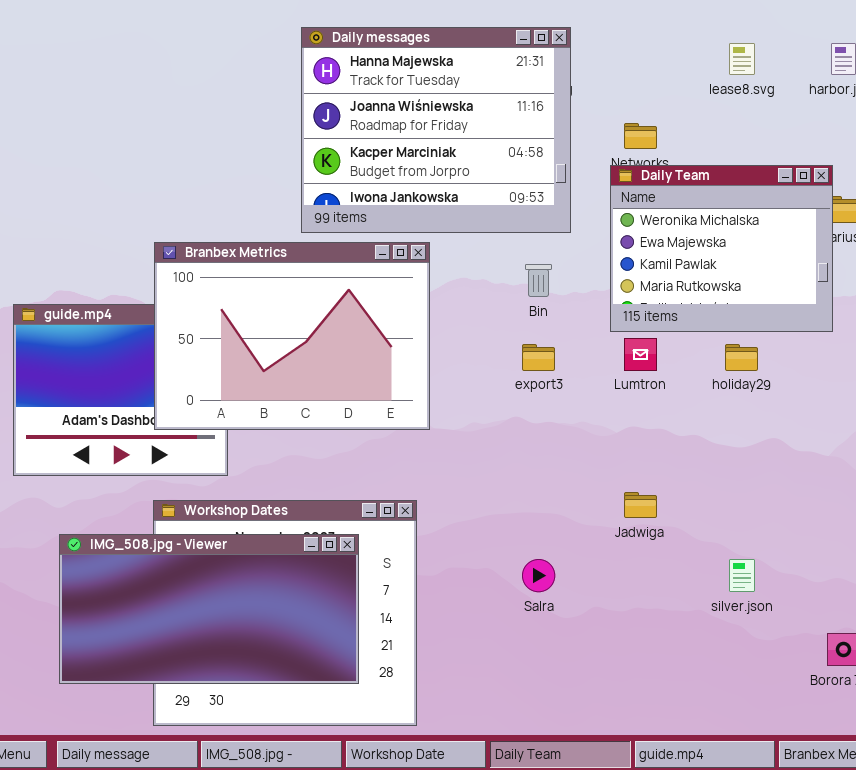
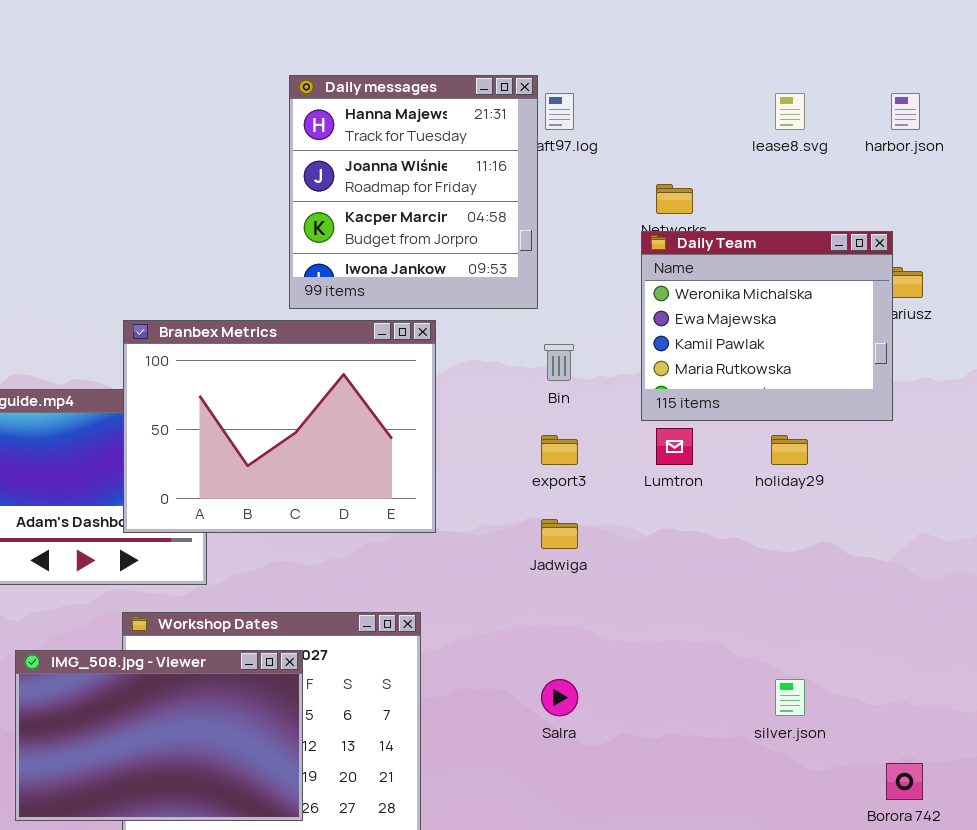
Daily messages: [301,27,571,233] -> [289,75,538,309], resized
Jadwiga: [624,492,657,518] -> [541,519,578,549], moved
IMG_508.jpg - Viewer: [59,534,359,684] -> [15,650,303,821], resized

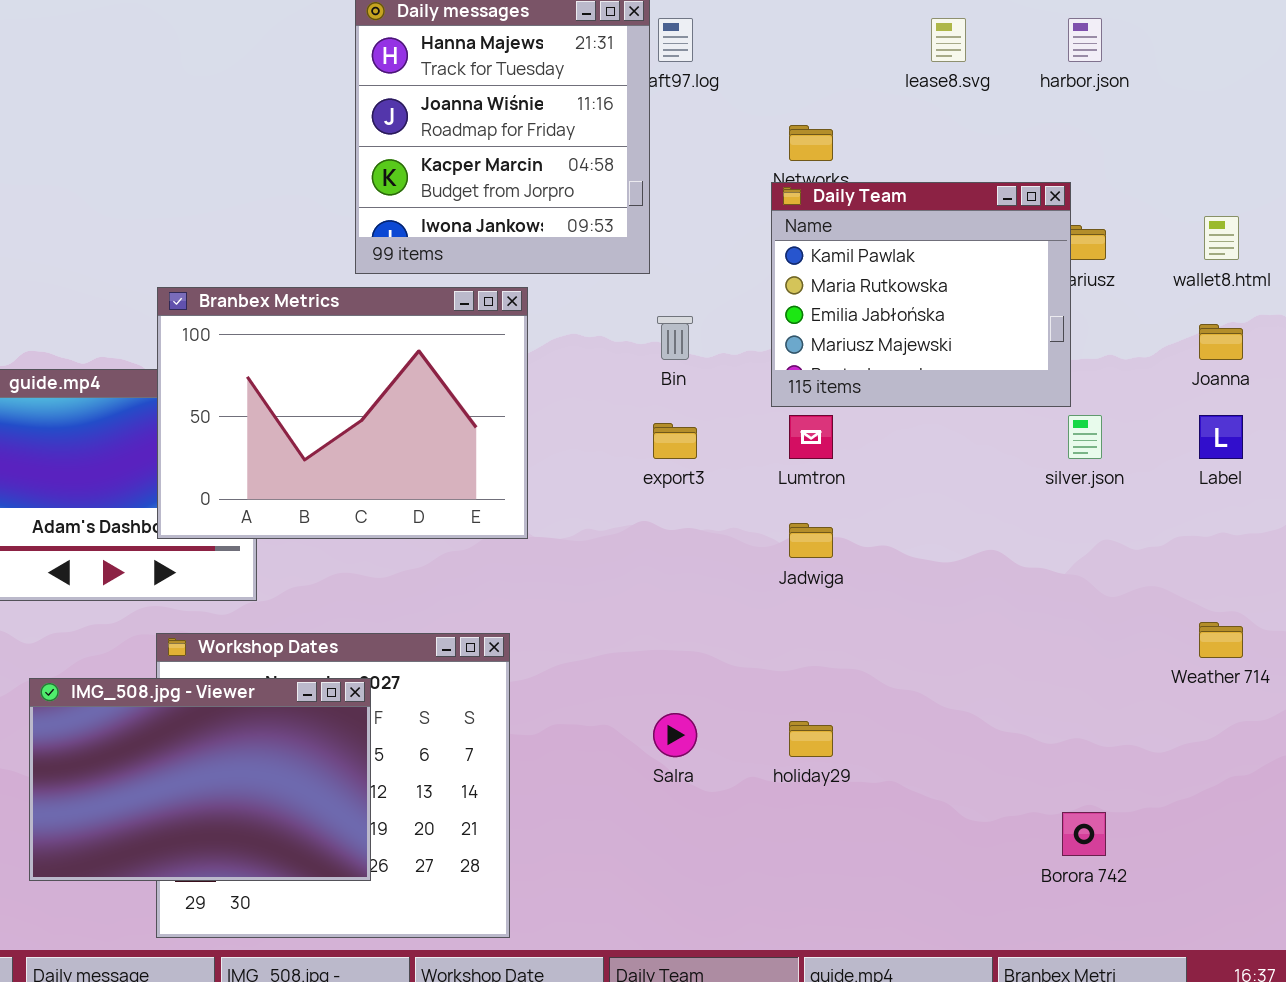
Daily Team: [641,231,893,421] -> [771,182,1071,407], scrolled down 2 rows
holiday29: [771,435,808,465] -> [789,721,833,757], moved
Jadwiga: [541,519,578,549] -> [789,523,833,558], moved
silver.json: [775,679,805,716] -> [1068,415,1102,459], moved

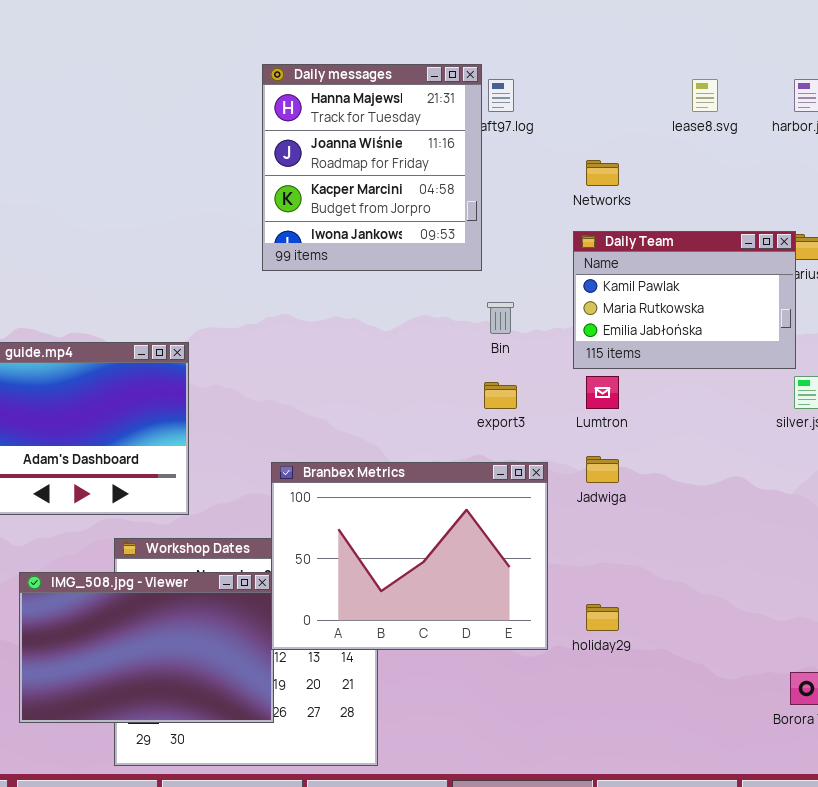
Daily Team: [771,182,1071,407] -> [573,231,796,369], resized
Branbex Metrics: [157,287,528,539] -> [271,462,548,650], moved

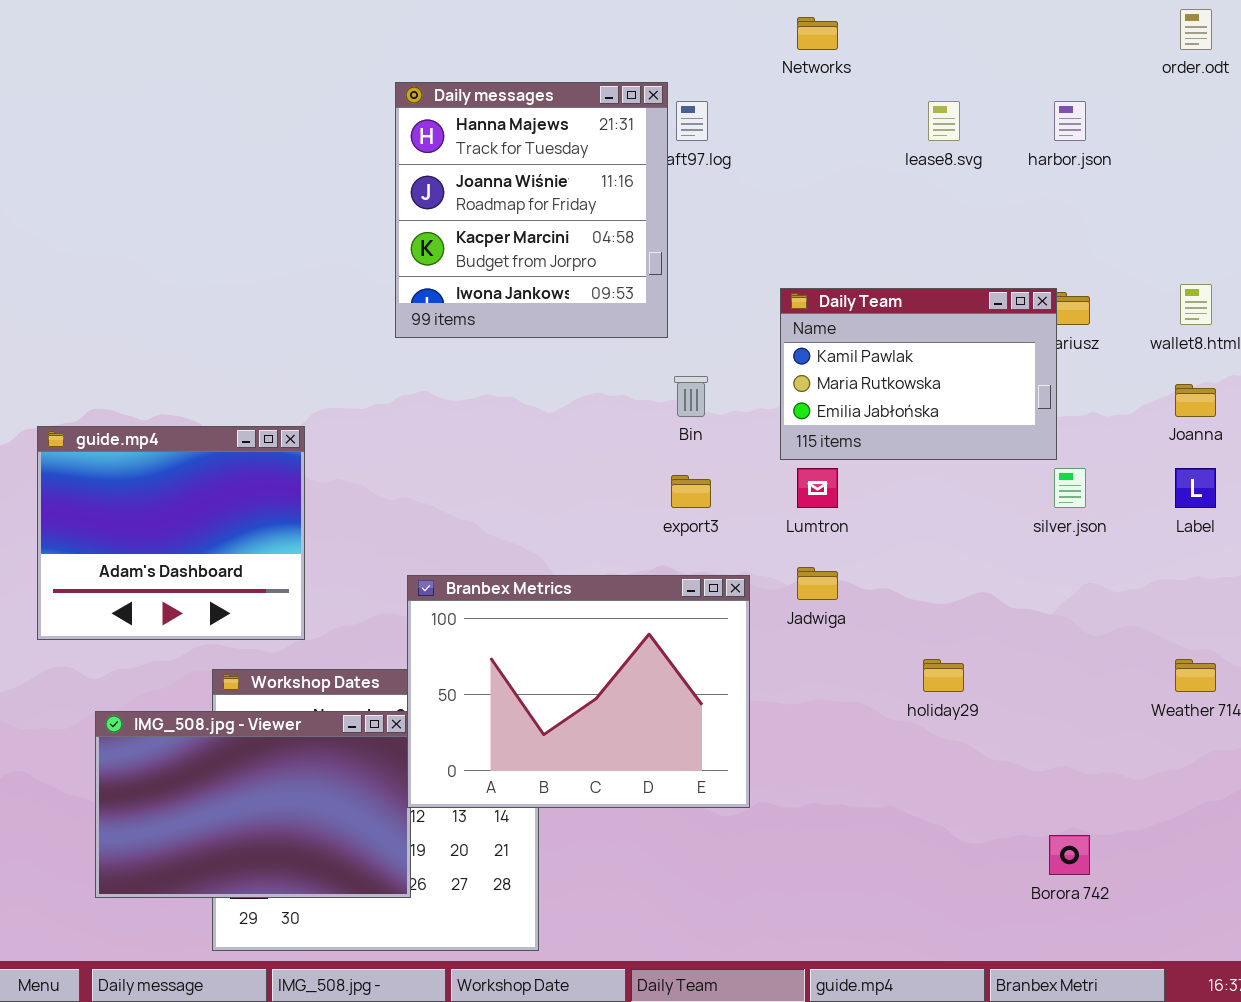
Networks: [586,160,619,186] -> [797,17,838,50], moved
holiday29: [586,604,619,631] -> [923,659,964,692], moved

